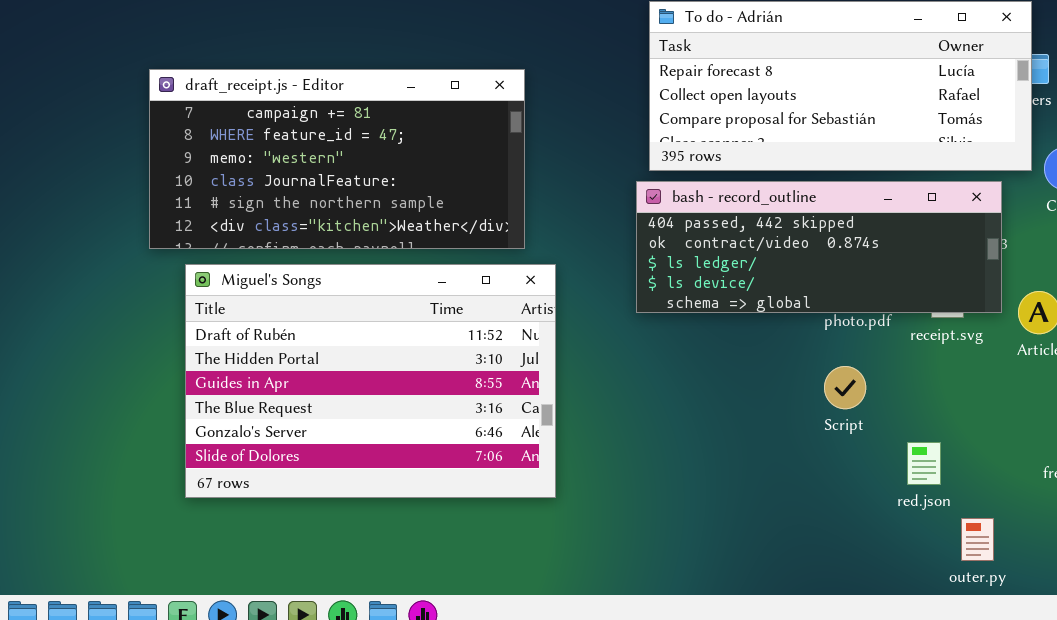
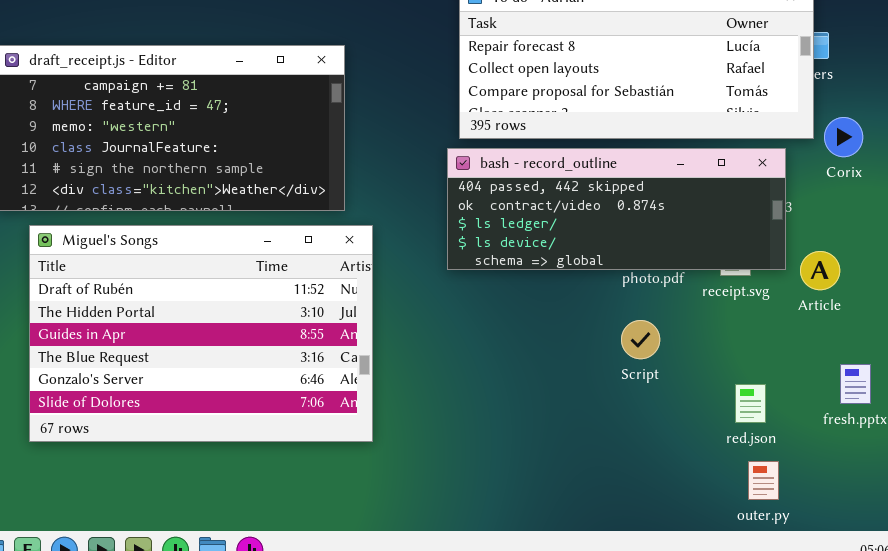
red.json: [907,442,941,485] -> [735,384,766,423], moved

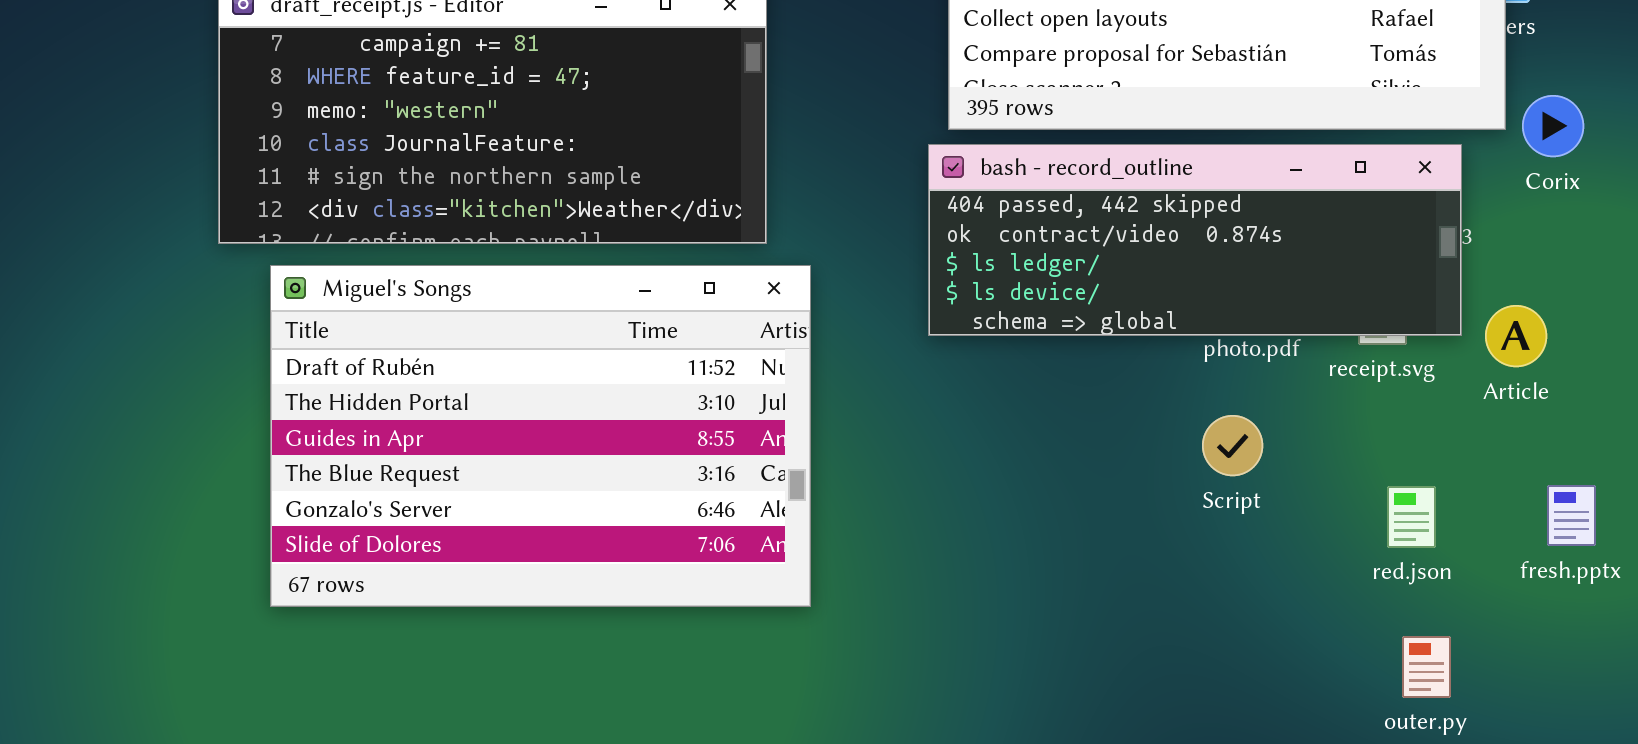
red.json: [735,384,766,423] -> [1387,486,1436,548], moved

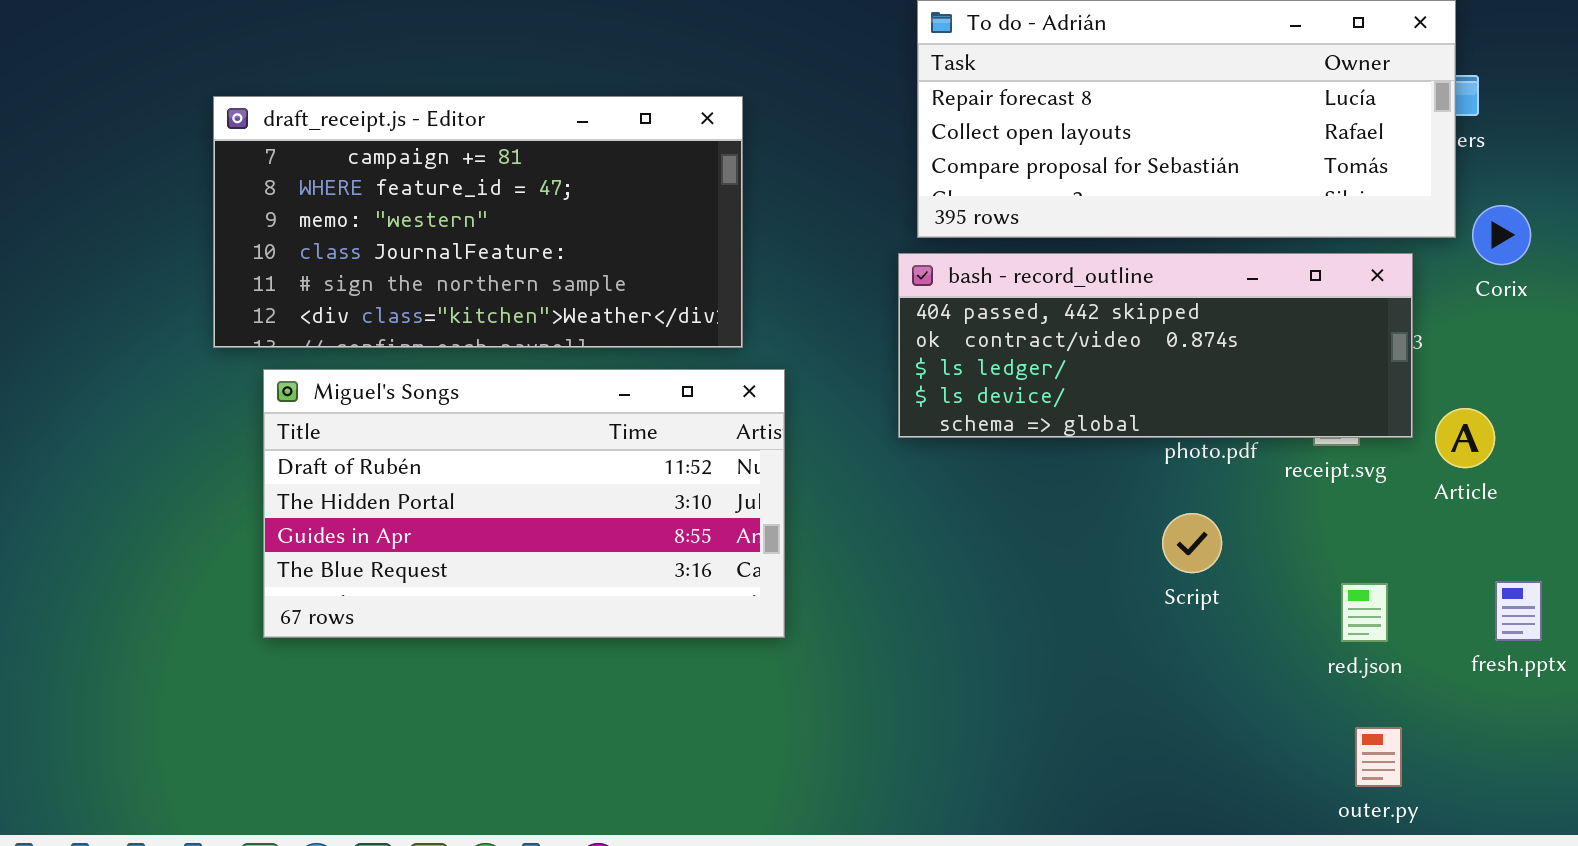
Miguel's Songs: [270,265,811,607] -> [263,369,785,638], resized

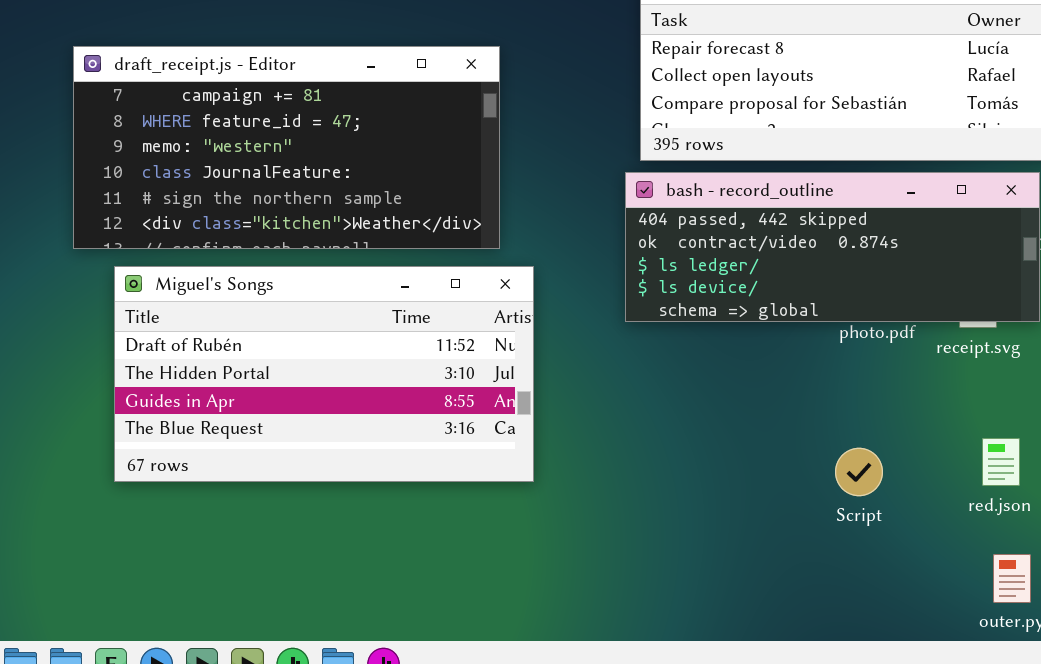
Script: [1162,513,1222,573] -> [835,448,883,496], moved

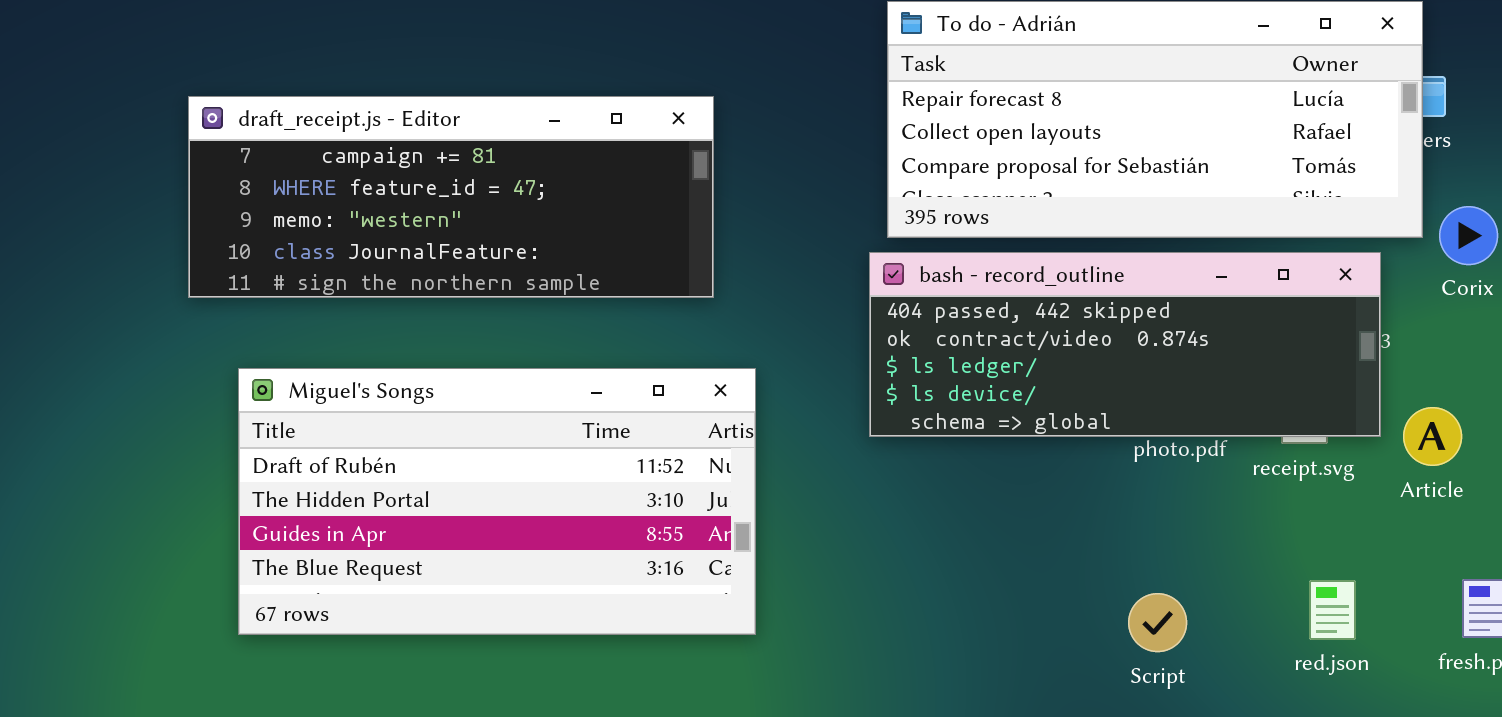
draft_receipt.js - Editor: [73,46,500,249] -> [188,96,714,298], resized

